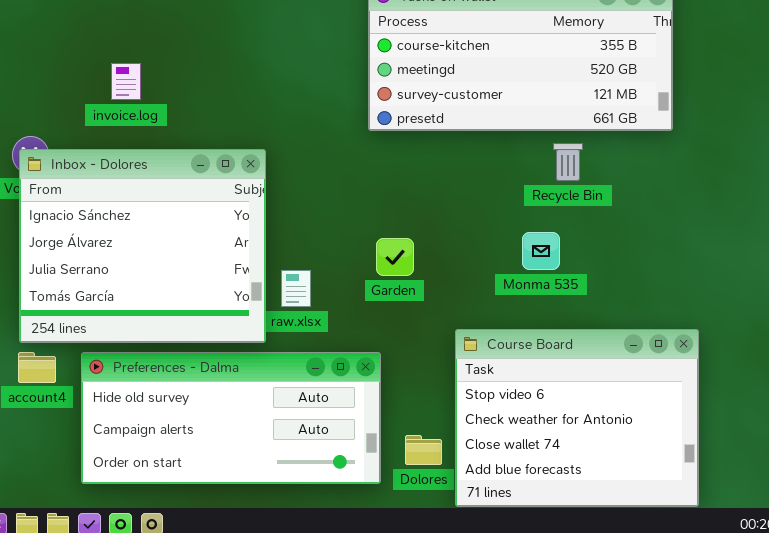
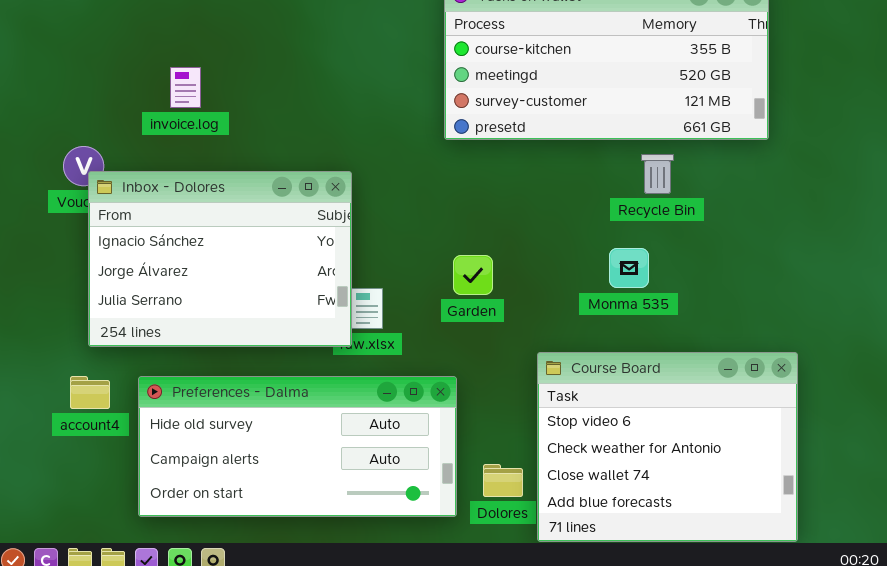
Inbox - Dolores: [19,149,266,343] -> [88,171,352,347], moved, resized

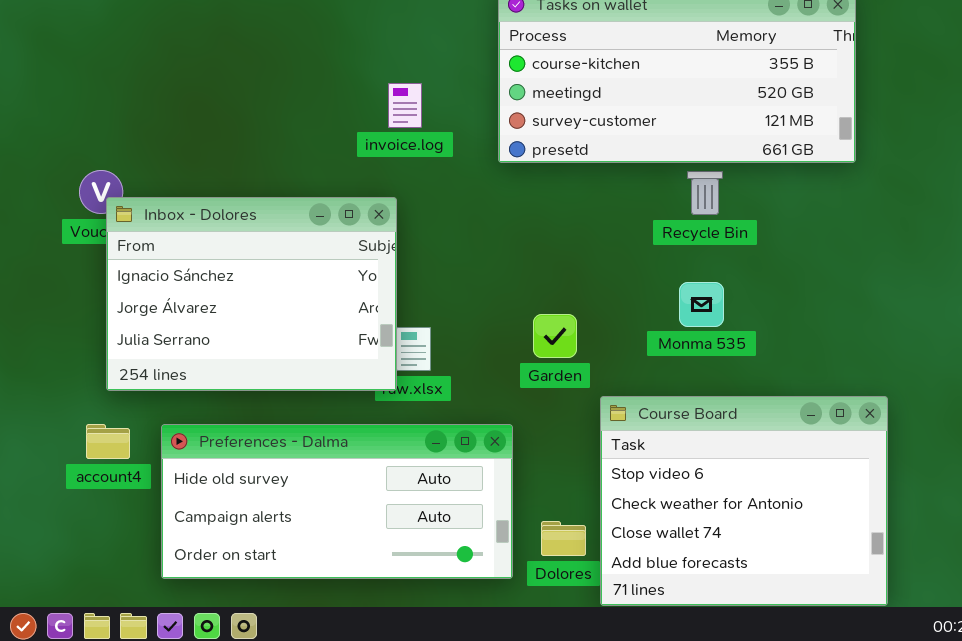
invoice.log: [170,67,201,108] -> [388,83,422,128], moved
Recycle Bin: [641,154,674,194] -> [687,171,723,215], moved
Garden: [453,255,493,295] -> [533,314,577,358], moved

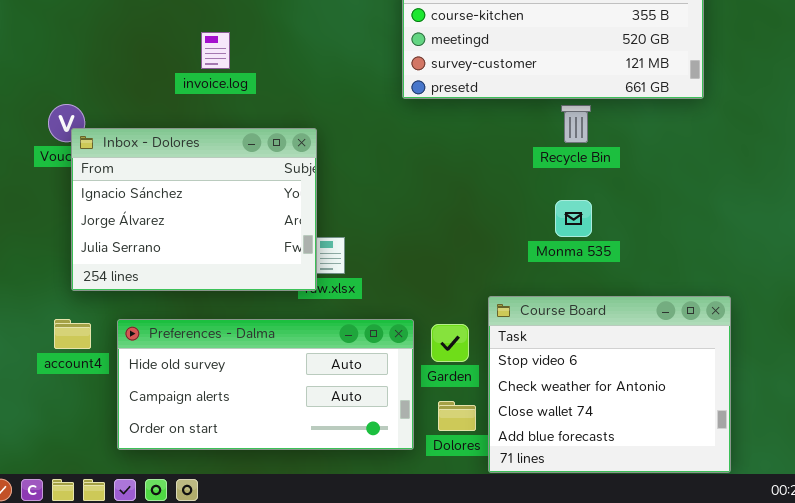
invoice.log: [388,83,422,128] -> [201,32,230,69], moved
Garden: [533,314,577,358] -> [431,324,469,362], moved

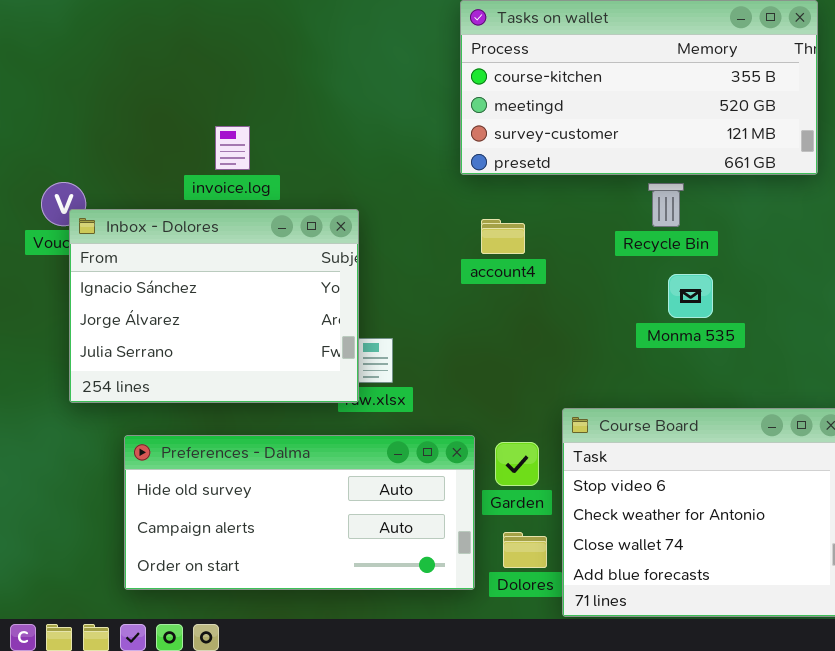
invoice.log: [201,32,230,69] -> [215,126,250,170], moved
Monma 535: [555,200,592,237] -> [668,274,713,318], moved
account4: [54,319,91,349] -> [481,219,525,254], moved

